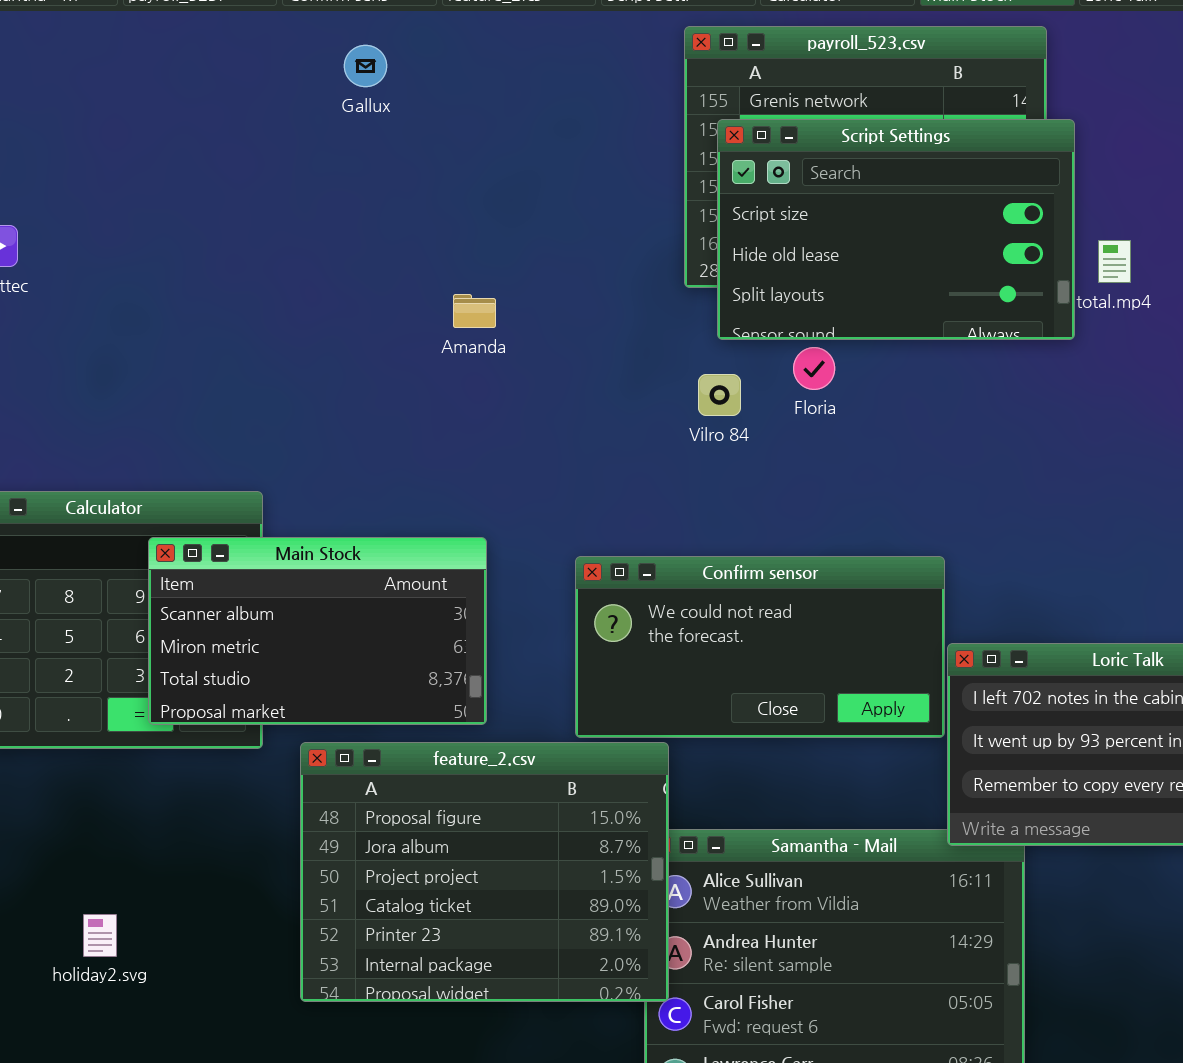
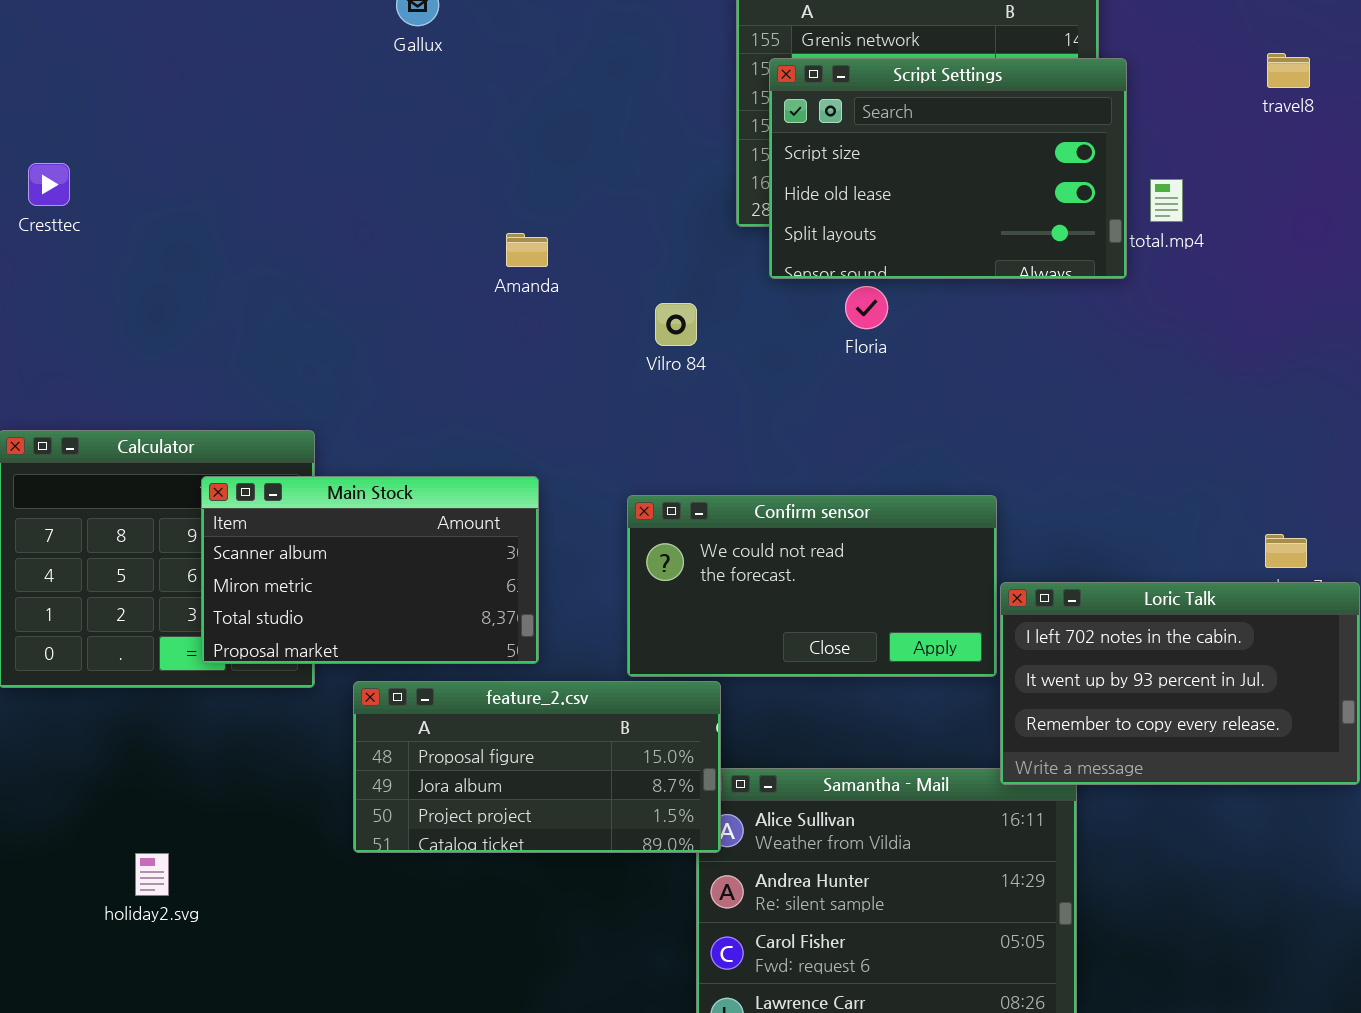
Vilro 84: [698,374,741,416] -> [655,303,697,346], moved
feature_2.csv: [300,742,669,1002] -> [353,681,721,853], resized

